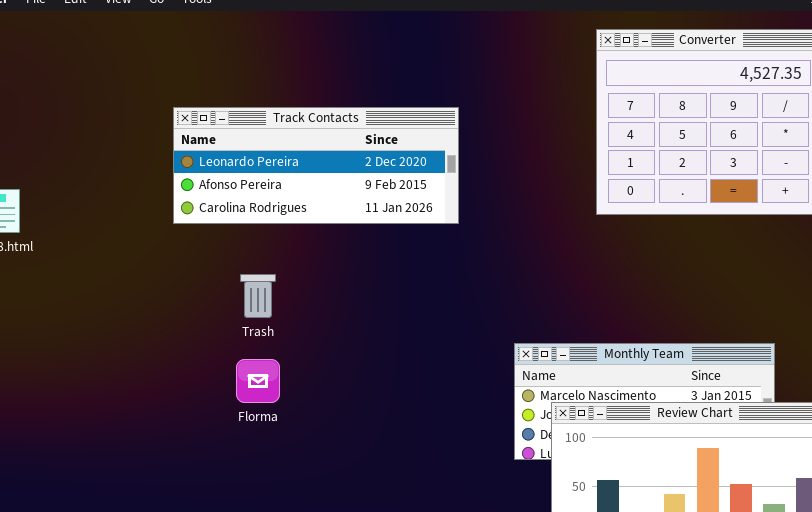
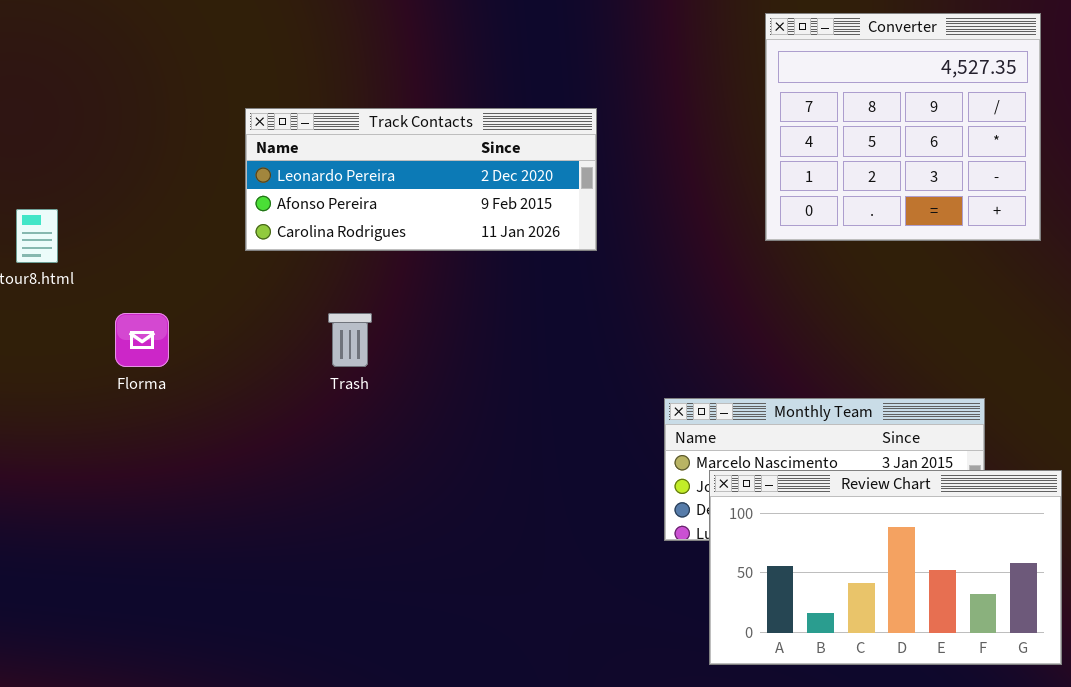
Florma: [236,359,280,403] -> [115,313,169,367], moved

